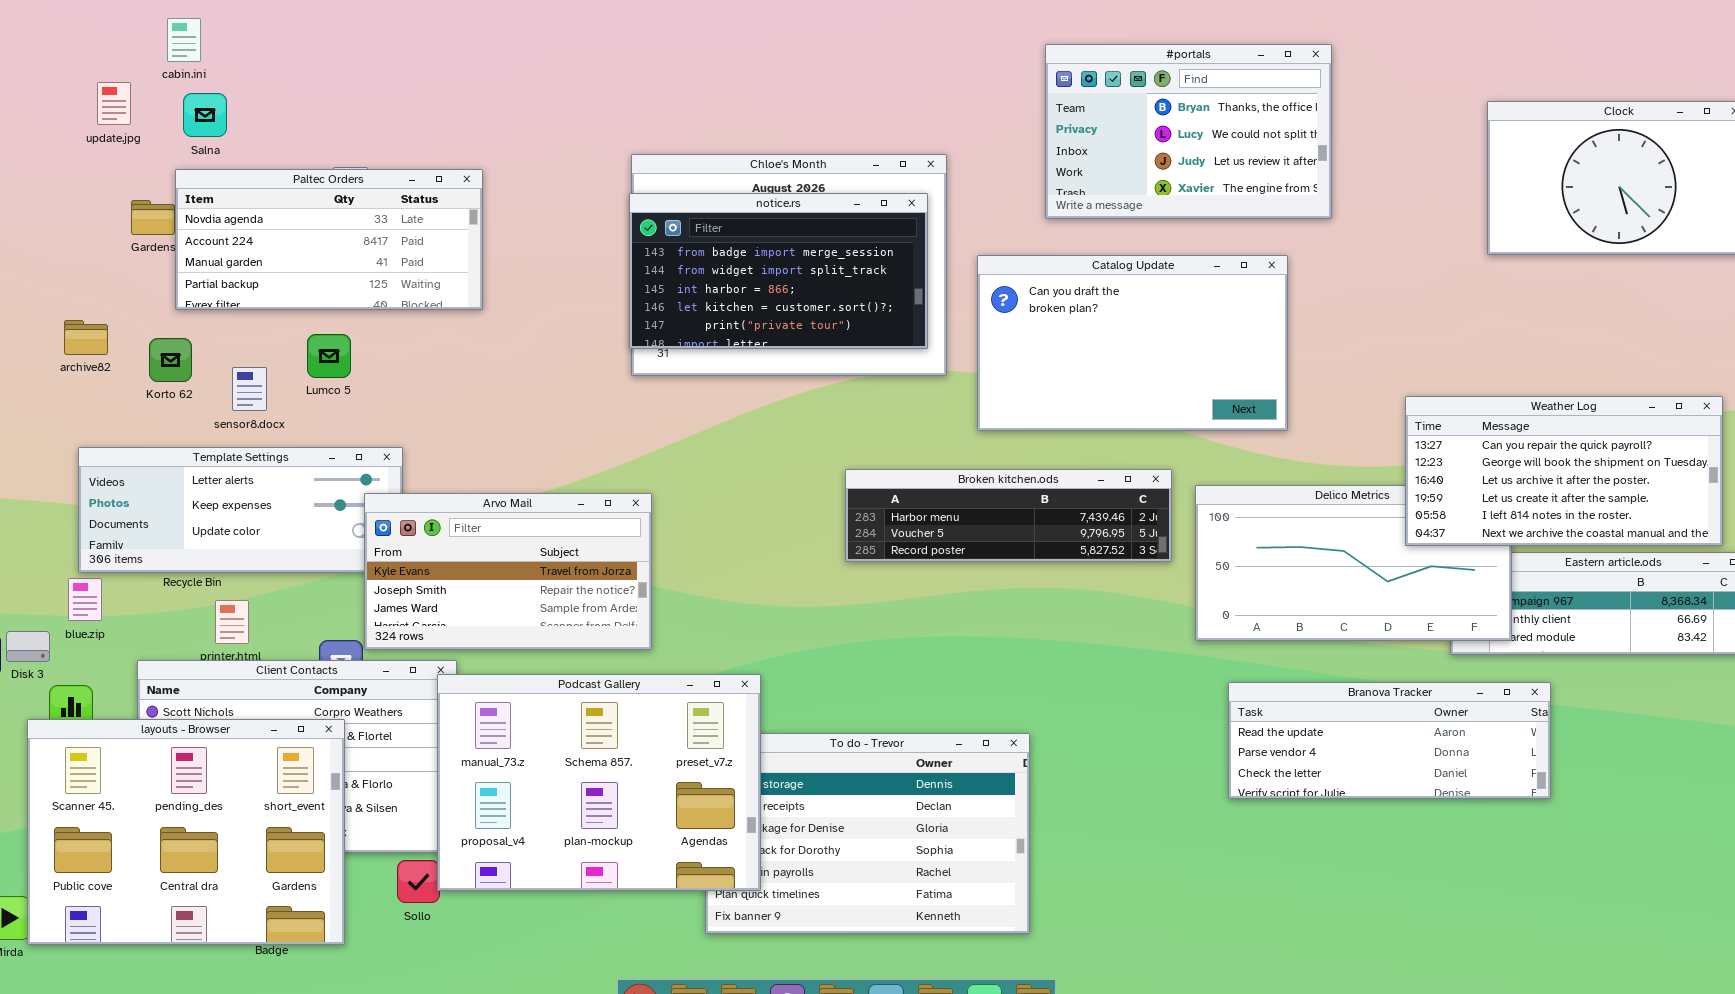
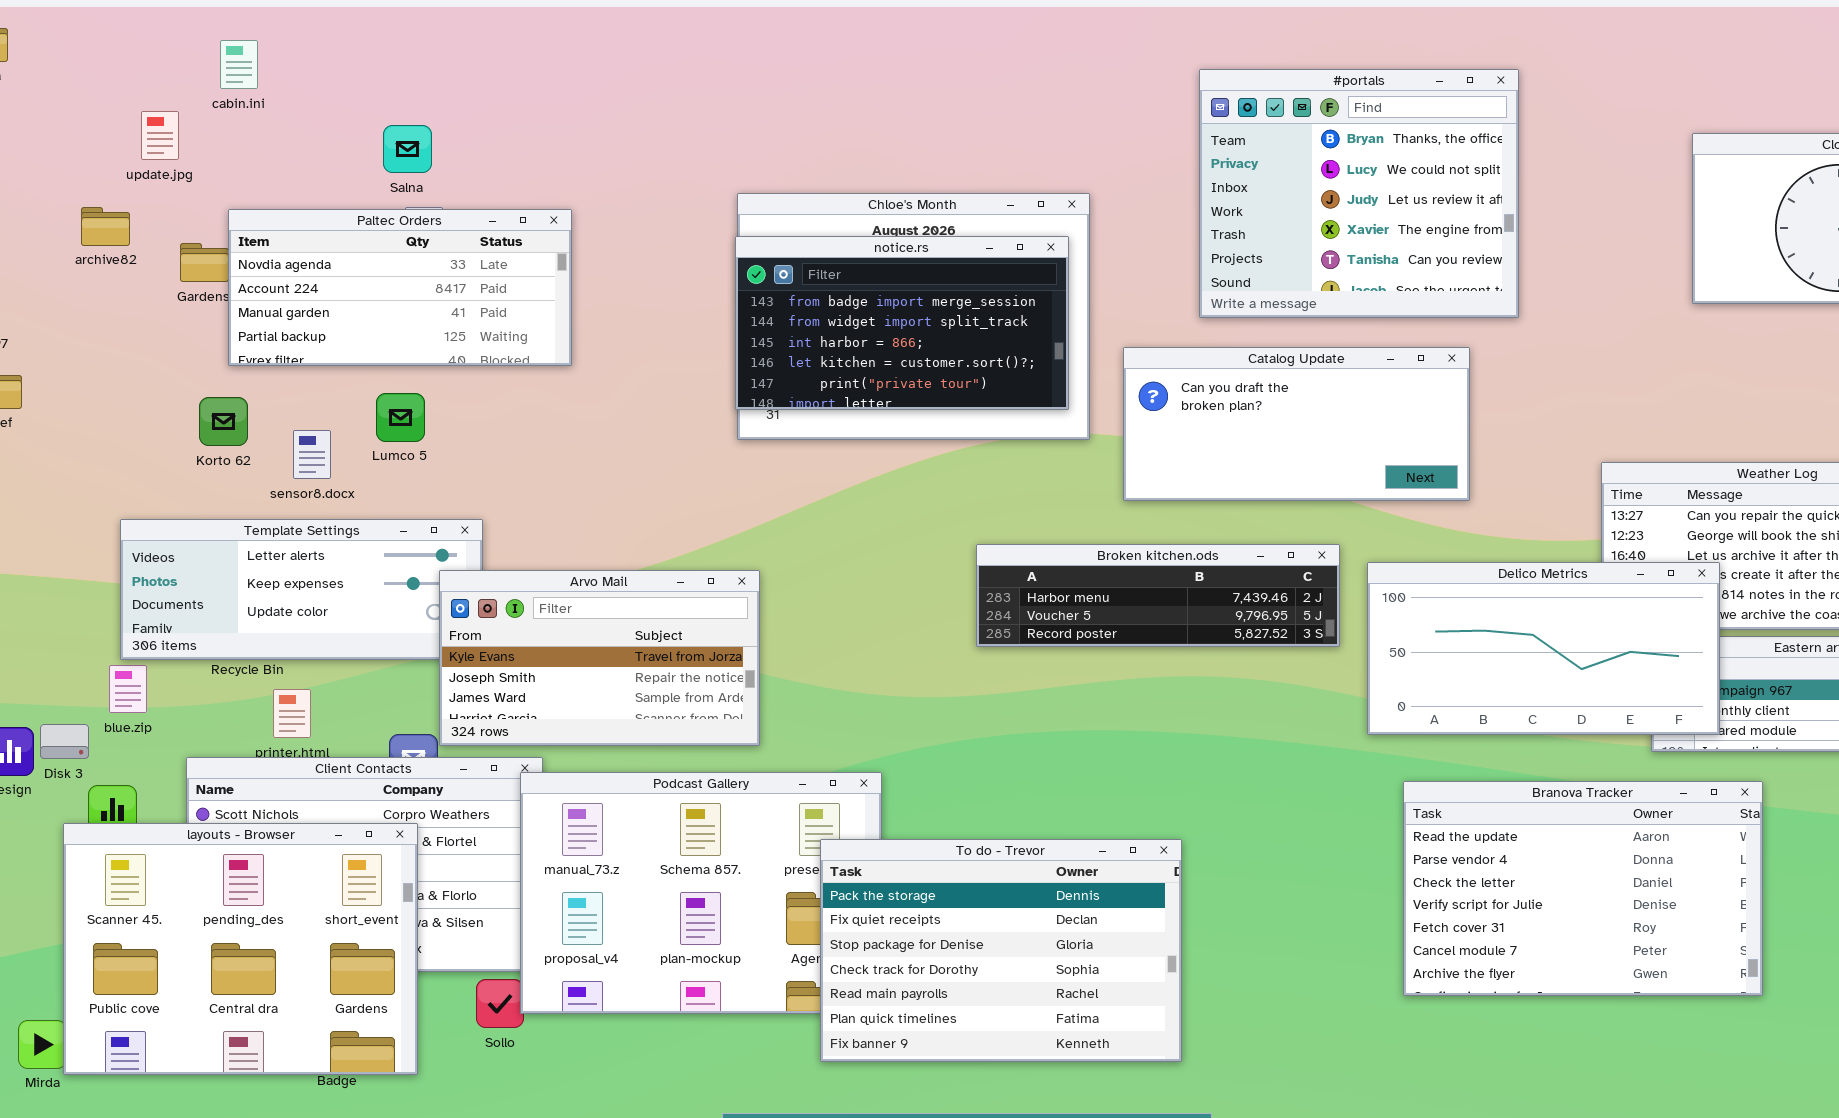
#portals: [1045,44,1332,219] -> [1199,69,1519,318], resized
Salna: [183,93,227,137] -> [383,125,432,173], moved
Catalog Update: [977,255,1288,431] -> [1123,347,1470,501], resized
archive82: [64,320,108,355] -> [81,207,130,246], moved
Delico Metrics: [1195,485,1512,641] -> [1367,562,1720,735], raised
Branova Tracker: [1228,682,1551,799] -> [1403,781,1763,996], resized
To do - Trevor: [705,733,1030,934] -> [820,839,1182,1062], raised

